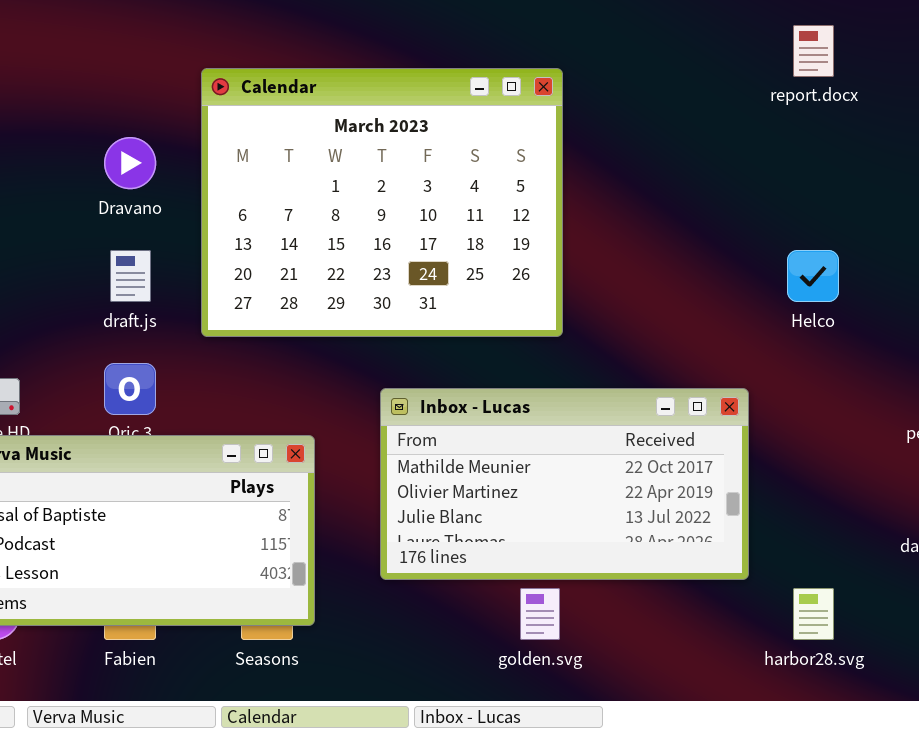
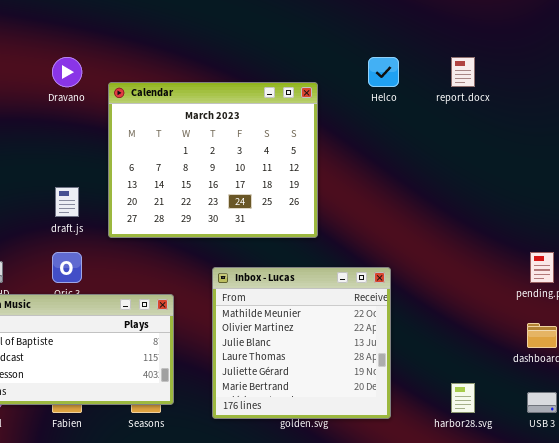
Dravano: [104,137,156,189] -> [52,57,82,87], moved
Helco: [787,250,839,302] -> [368,57,399,87], moved
Inbox - Lucas: [380,388,749,580] -> [212,267,391,419], resized

